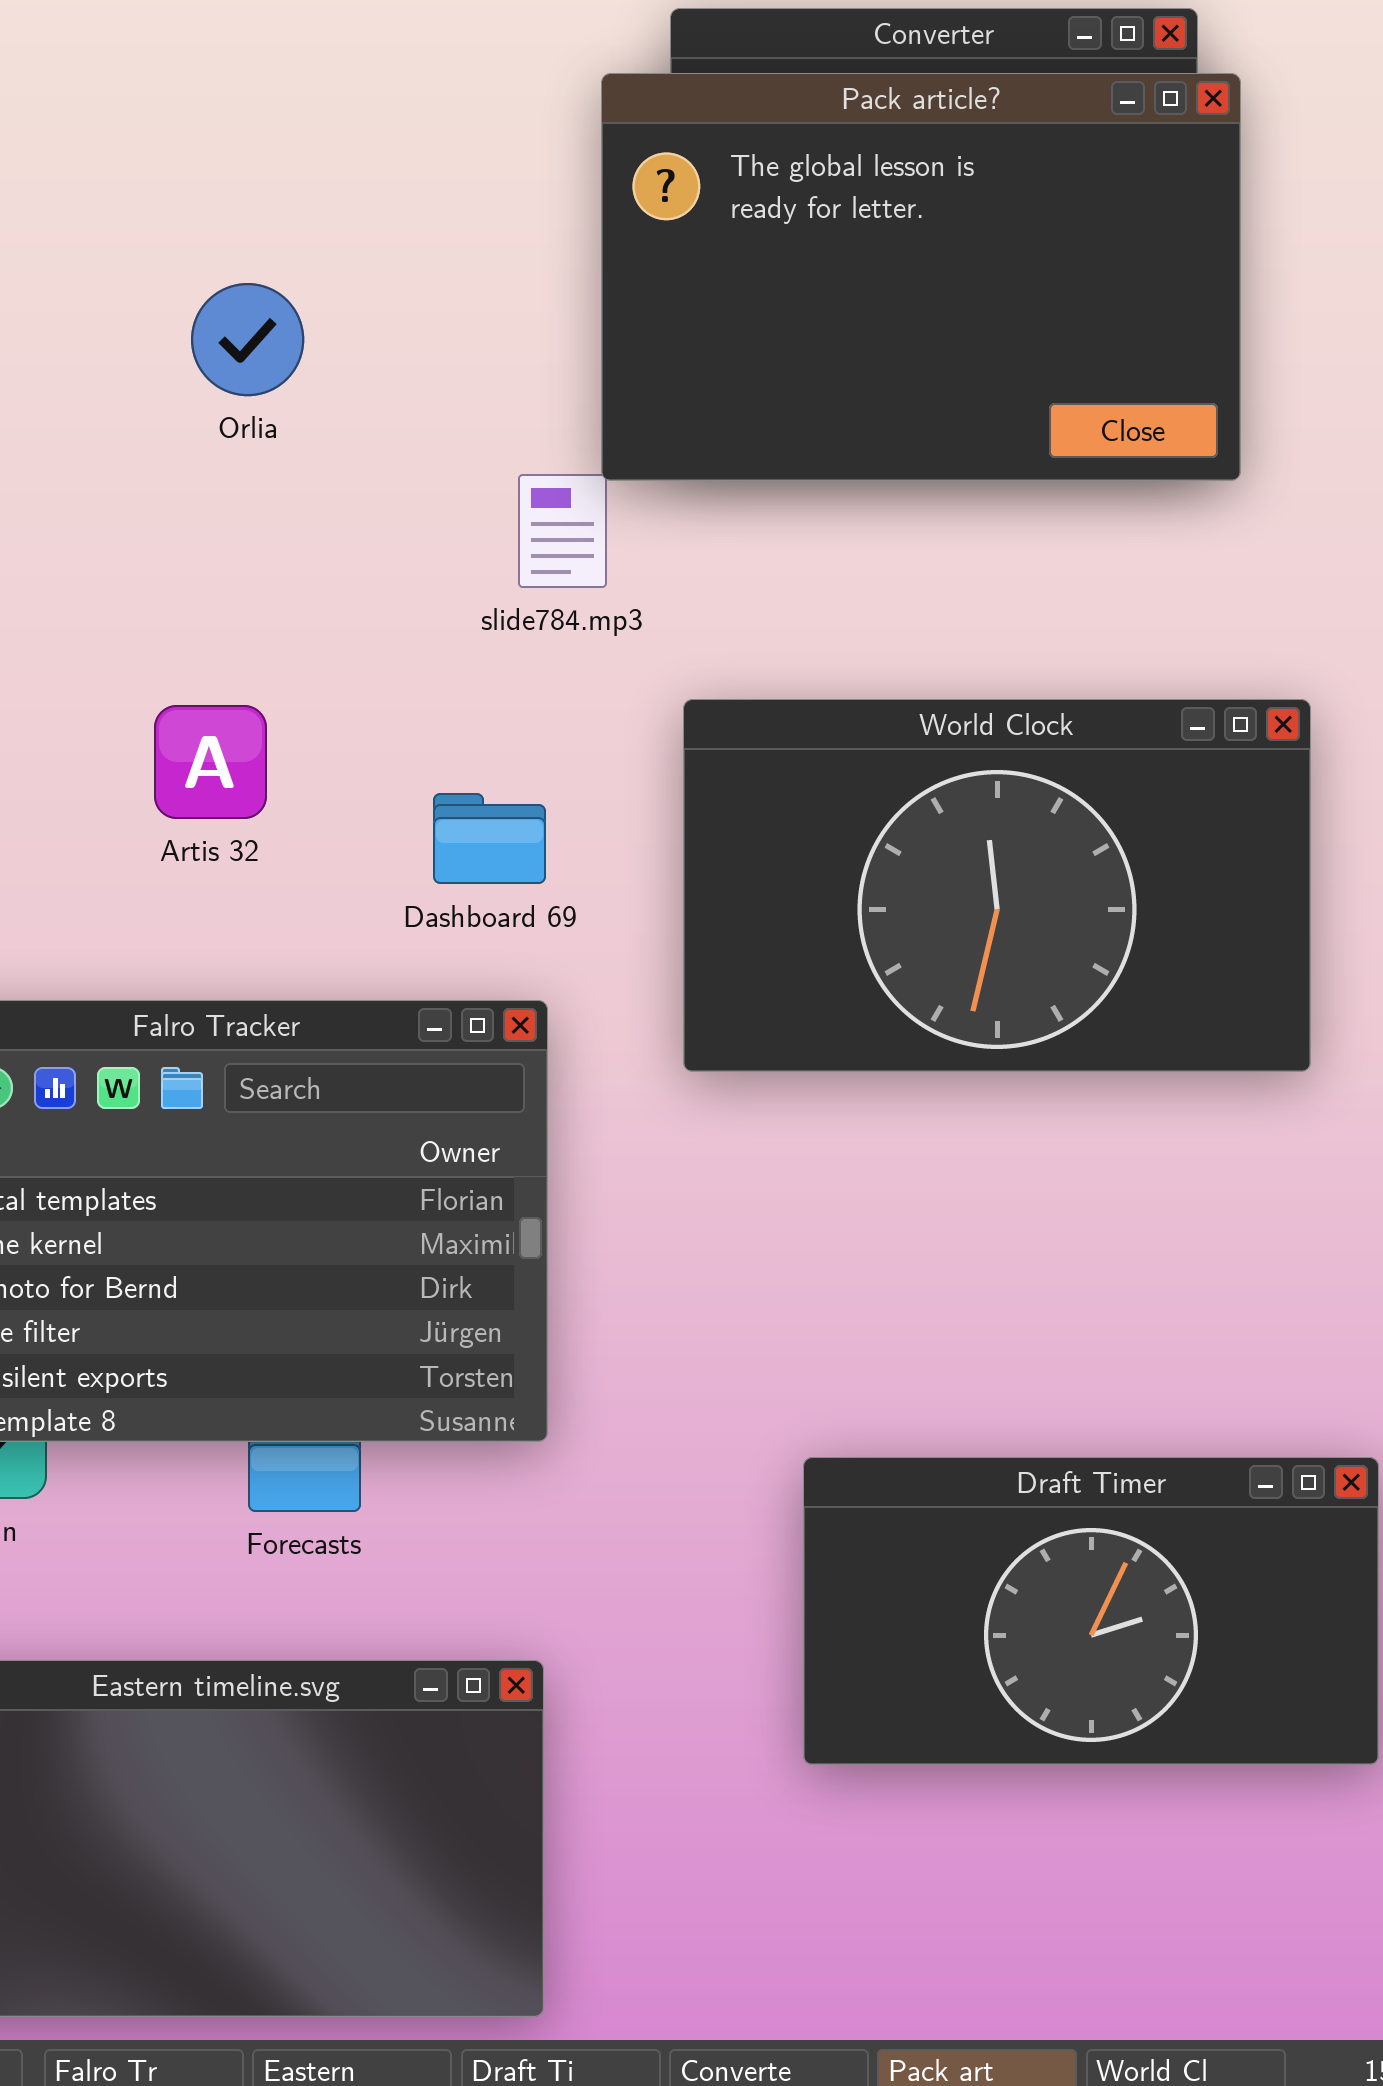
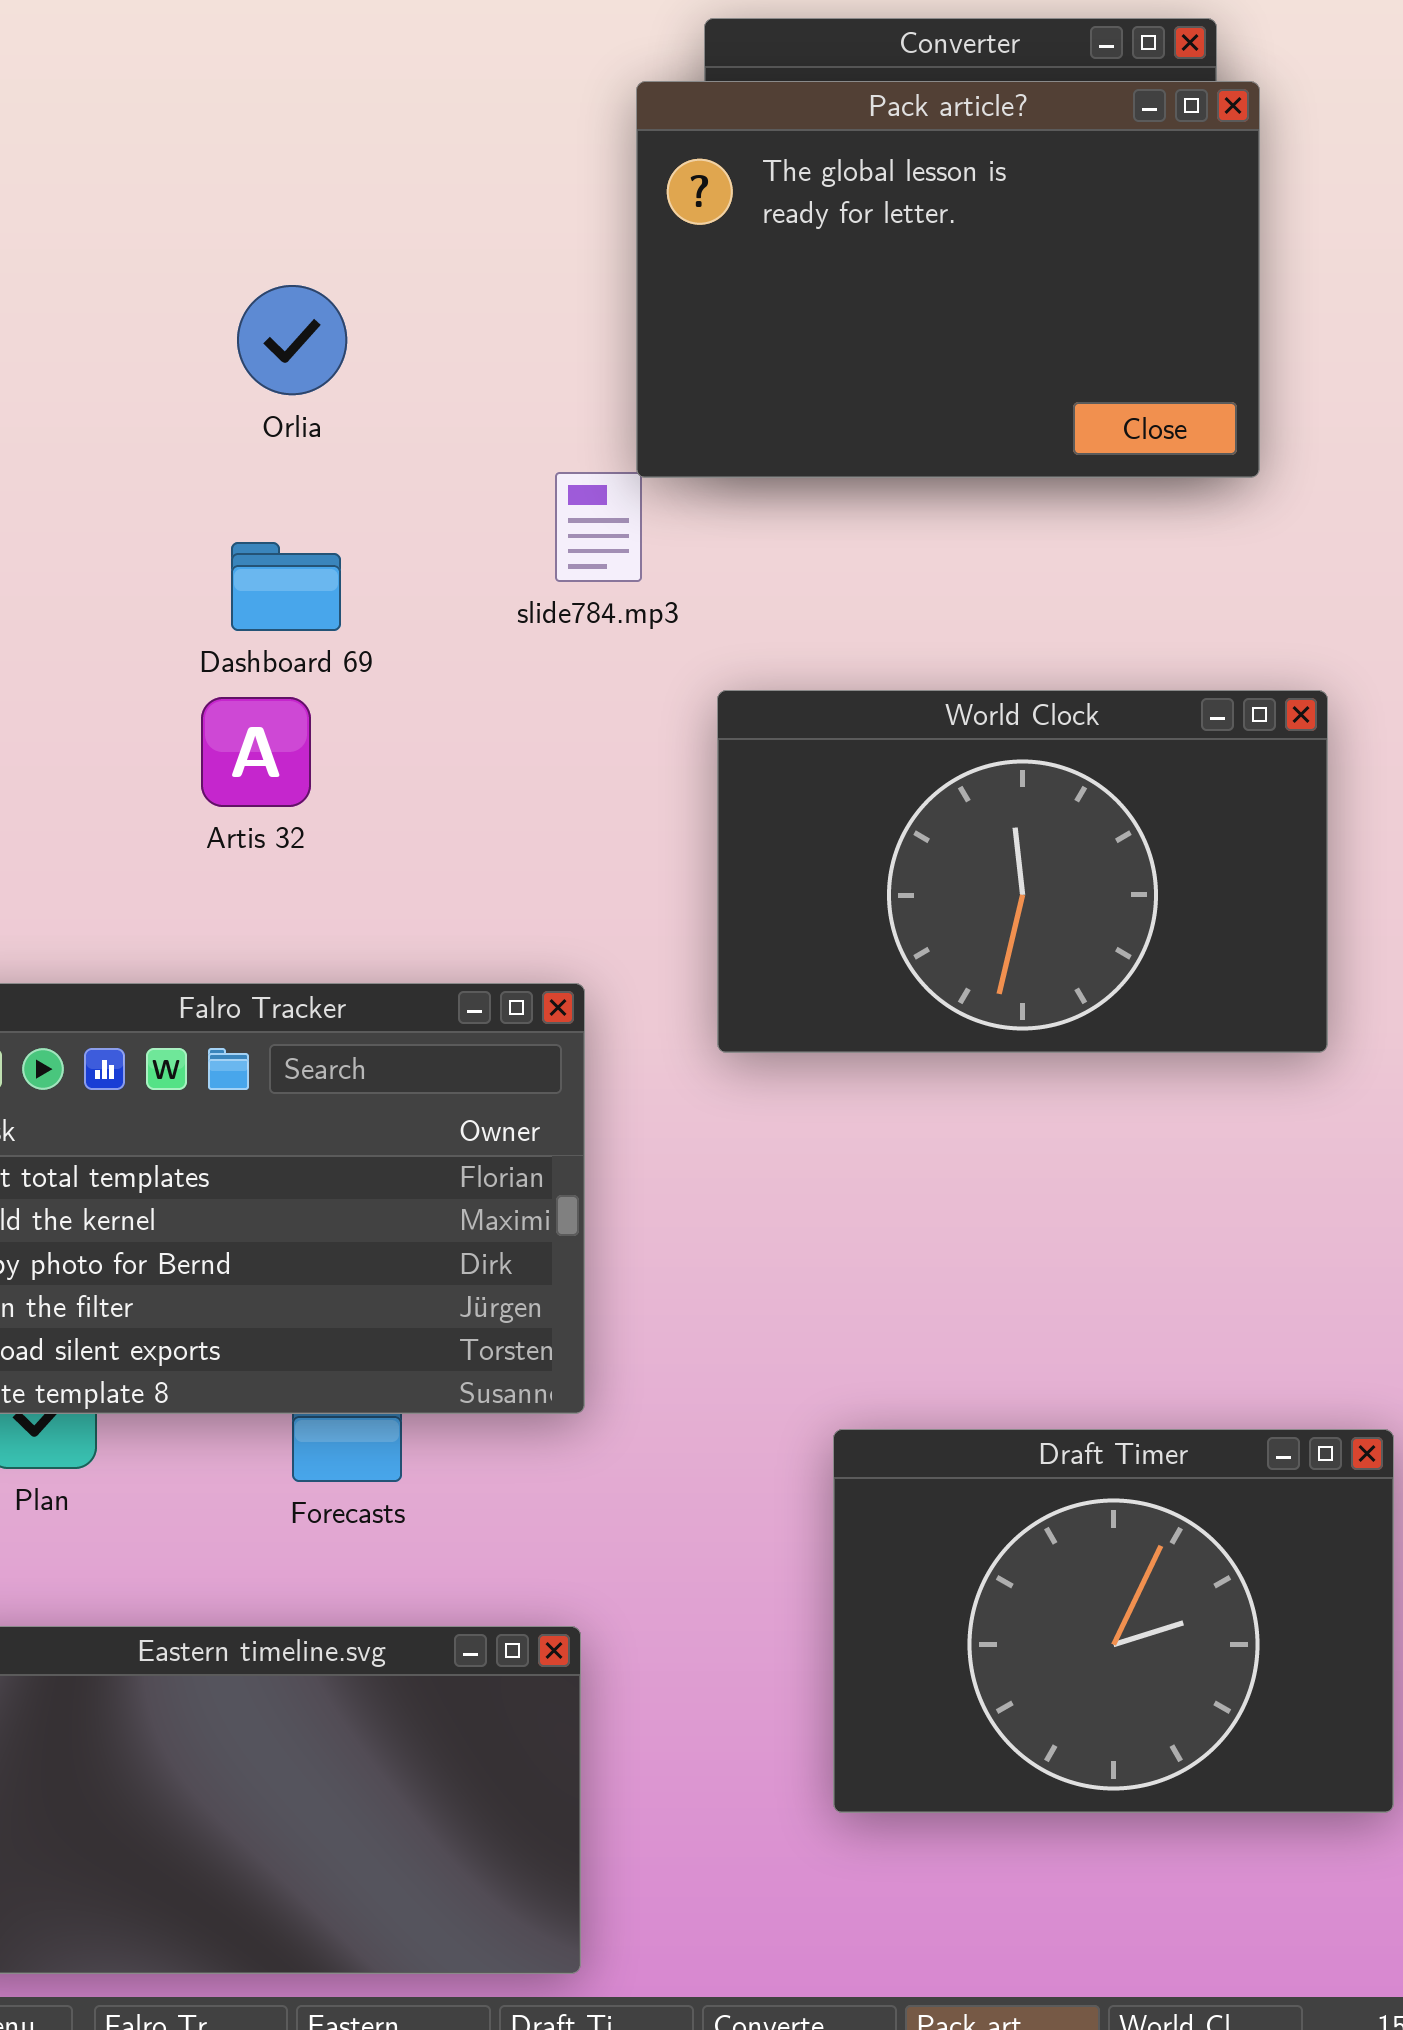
Dashboard 69: [433,793,546,884] -> [231,542,341,631], moved
Draft Timer: [803,1457,1379,1765] -> [833,1429,1394,1813], resized

